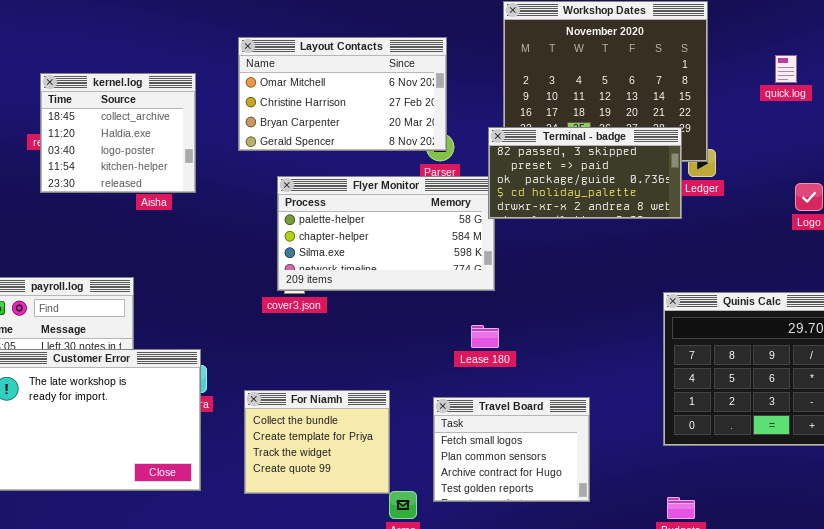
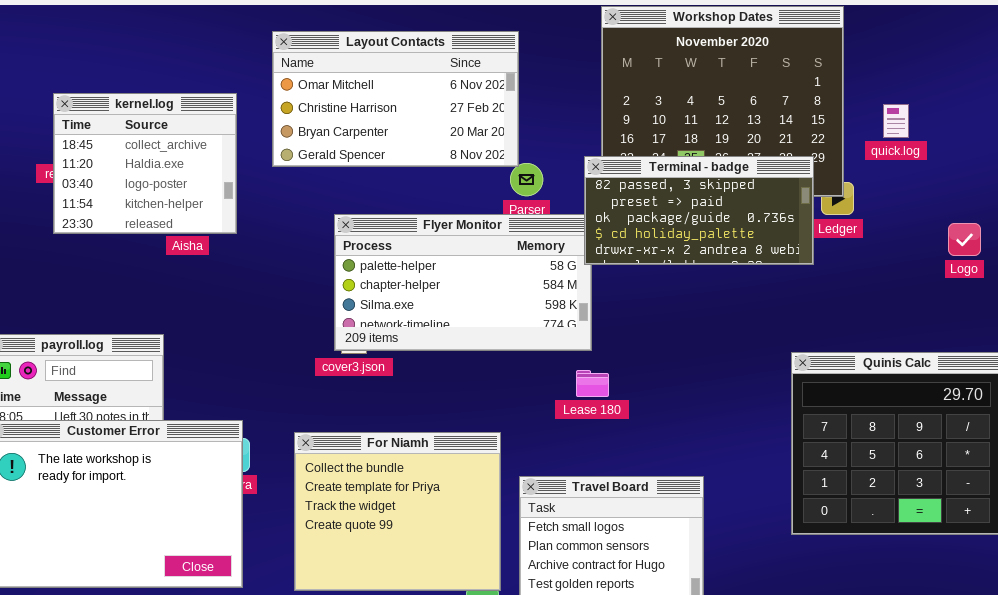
Layout Contacts: [238,37,447,151] -> [272,31,519,167], moved
quick.log: [775,55,797,83] -> [883,104,909,138], moved
Lease 180: [471,325,499,348] -> [576,370,609,397], moved
For Niamh: [244,390,390,494] -> [294,432,501,591], resized

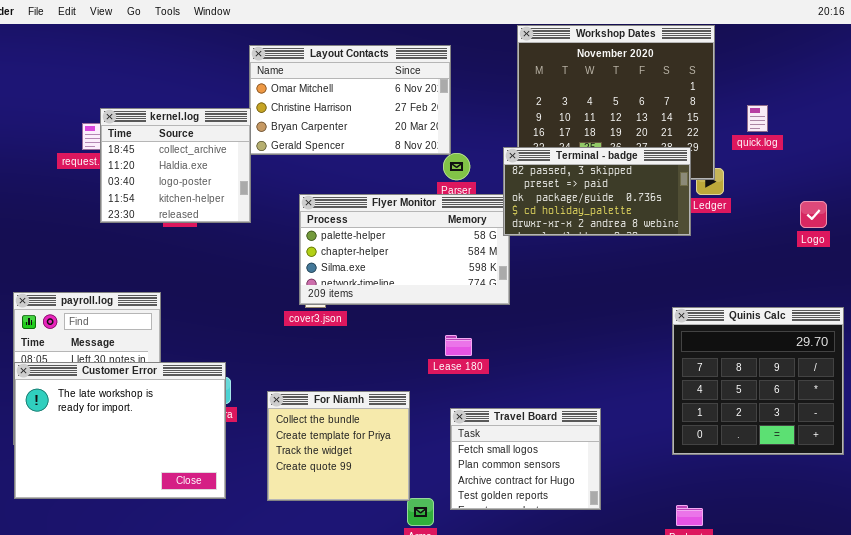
kernel.log: [53,93,237,234] -> [100,108,251,223], moved
Lease 180: [576,370,609,397] -> [445,335,472,356], moved
For Niamh: [294,432,501,591] -> [267,391,410,501], resized

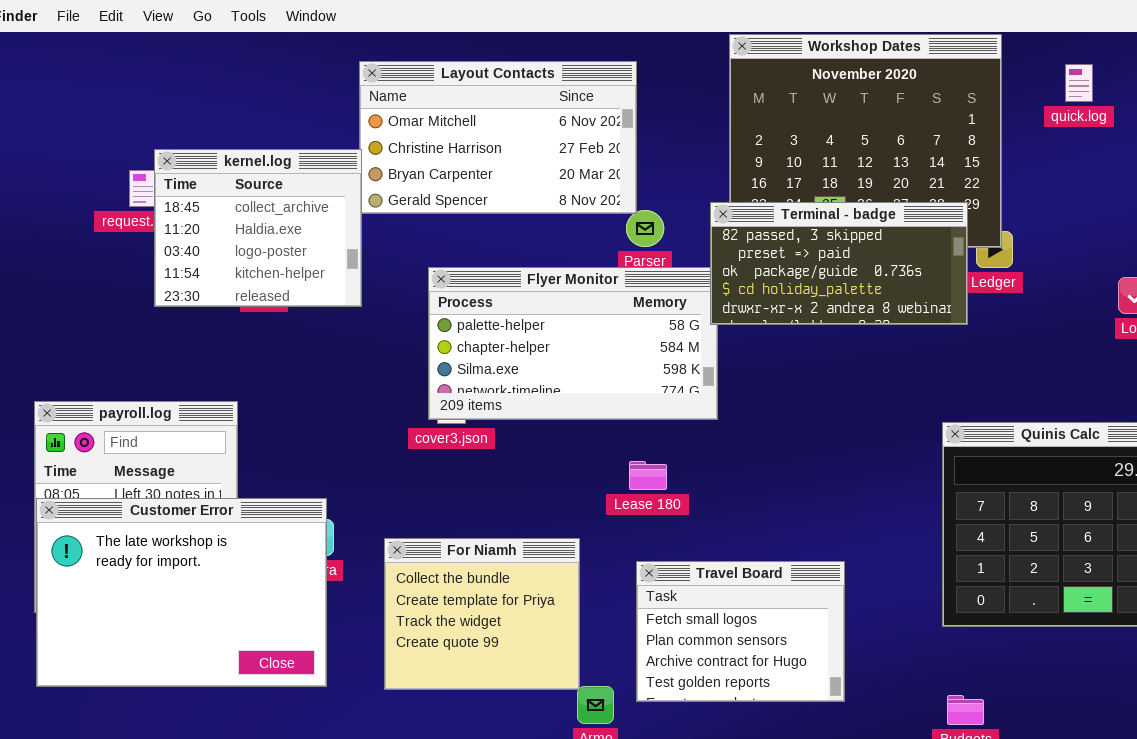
quick.log: [747,105,768,132] -> [1065,64,1093,102], moved

